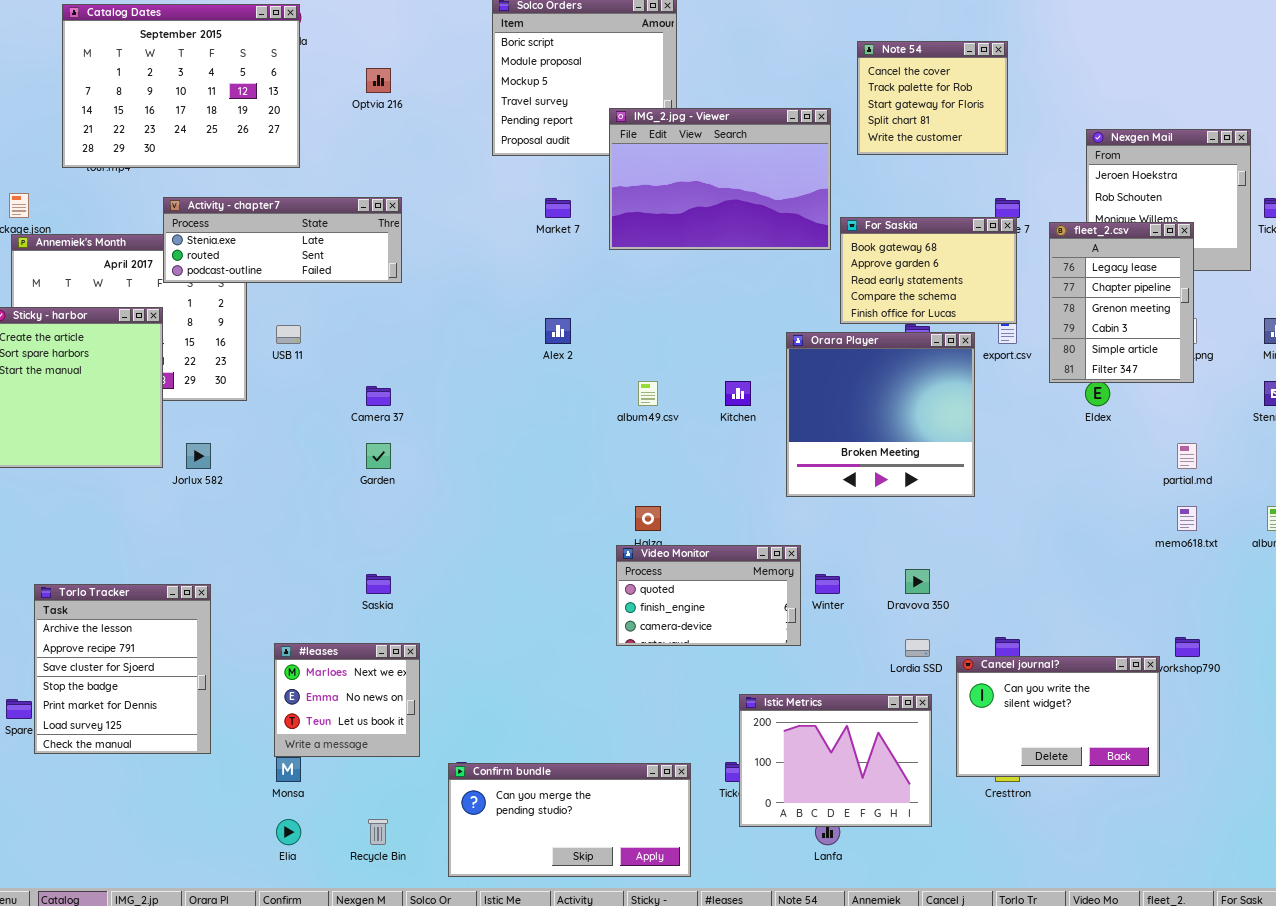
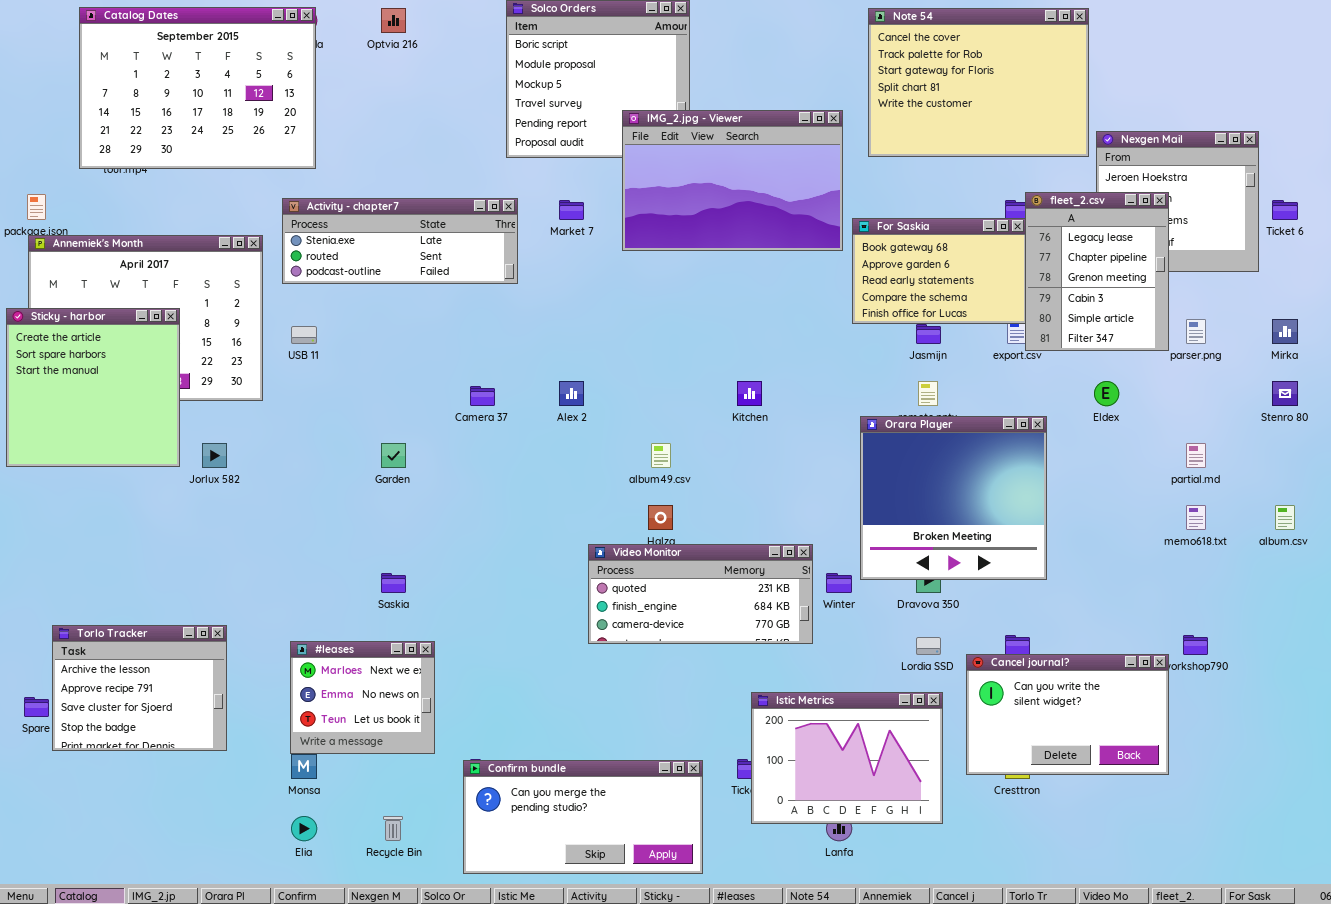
Note 54: [857,41,1008,155] -> [868,8,1089,157], resized
Optvia 216: [366,68,391,93] -> [381,8,406,33], moved
Activity - chapter7: [163,197,402,283] -> [282,198,518,284], moved
fleet_2.csv: [1049,222,1194,383] -> [1025,192,1169,351], moved
Alex 2: [545,318,571,344] -> [559,381,584,406], moved
Orara Player: [786,332,975,497] -> [860,416,1047,580], moved
album49.csv: [638,381,658,406] -> [651,443,671,468], moved
Camera 37: [366,386,391,406] -> [470,386,495,406], moved
Video Monitor: [616,545,801,646] -> [588,544,813,644], resized
Torlo Tracker: [34,584,211,754] -> [52,625,227,751], resized

